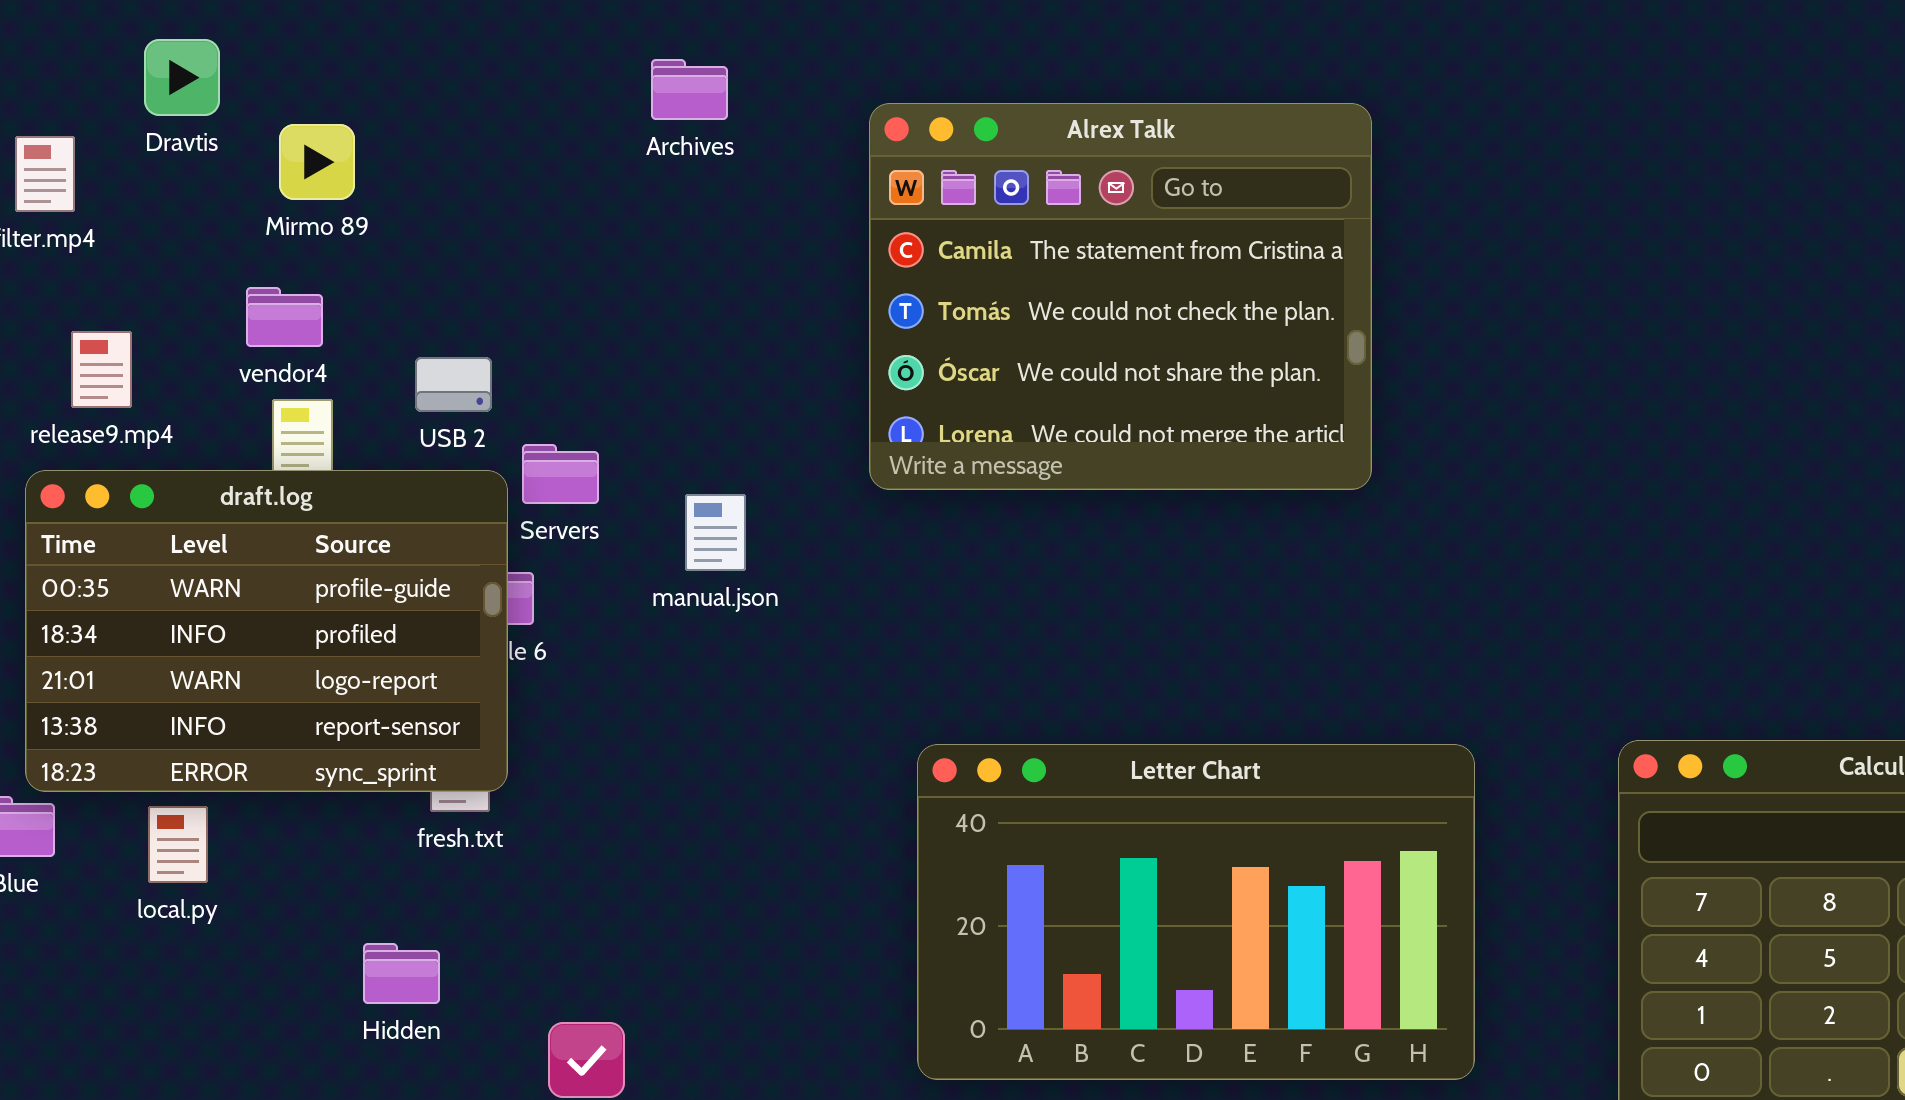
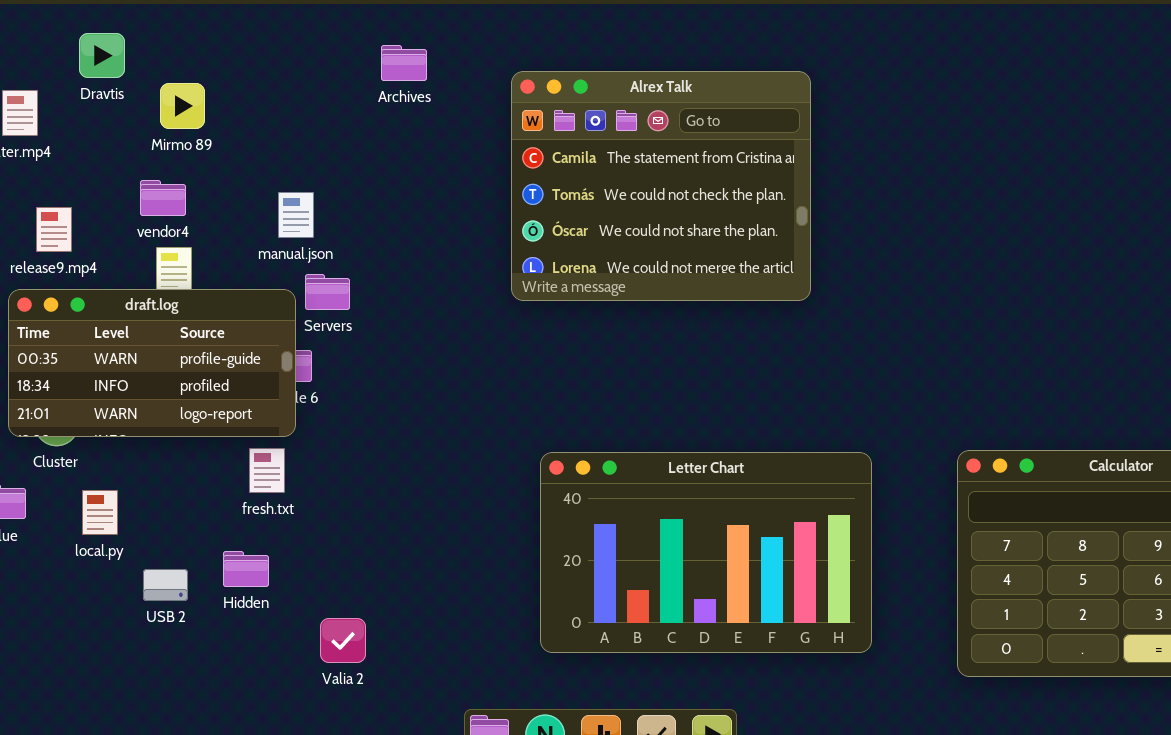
USB 2: [415,357,492,412] -> [143,569,188,601], moved
draft.log: [25,470,508,792] -> [8,289,296,437], resized
manual.json: [685,494,746,571] -> [278,192,314,238], moved
Hidden: [363,943,440,1004] -> [223,551,269,587], moved

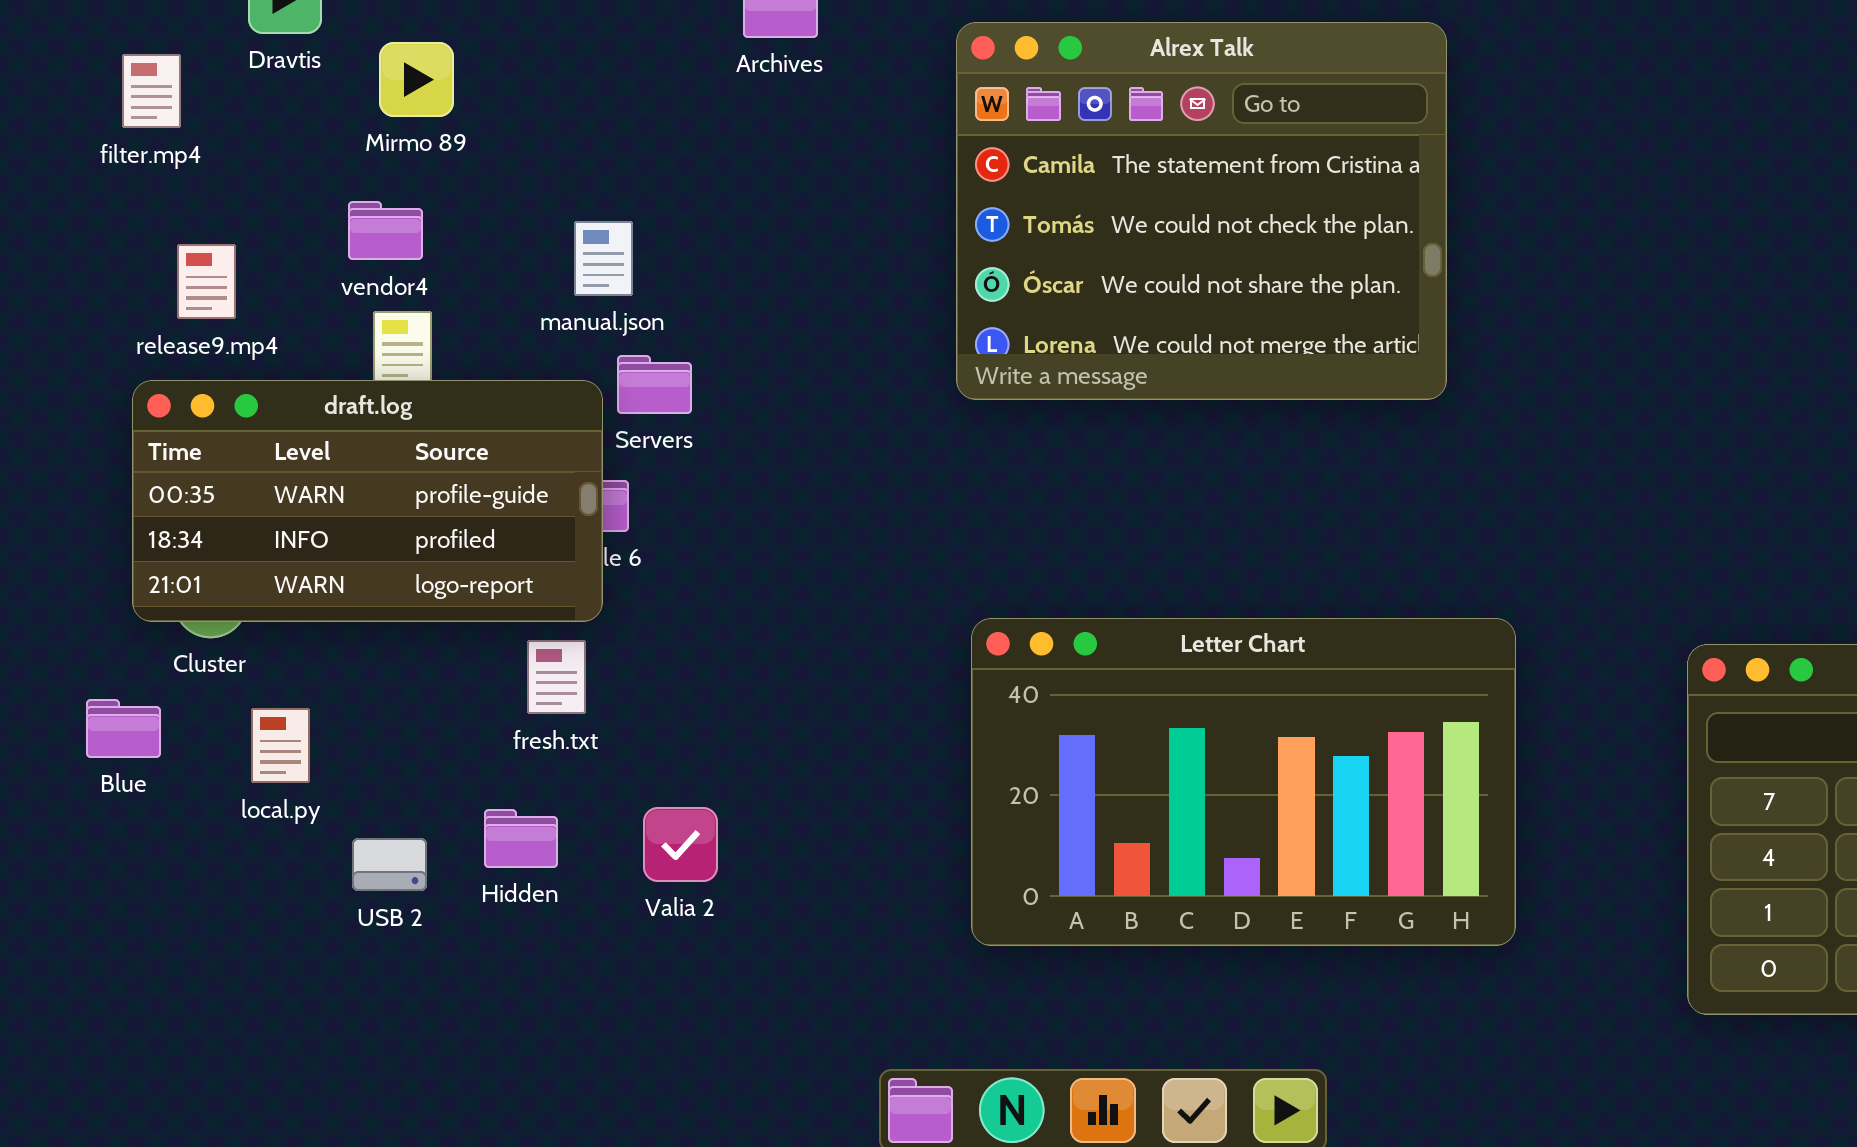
Letter Chart: [540,452,872,653] -> [971,618,1516,946], moved
Valia 2: [320,618,366,663] -> [643,807,718,882], moved

